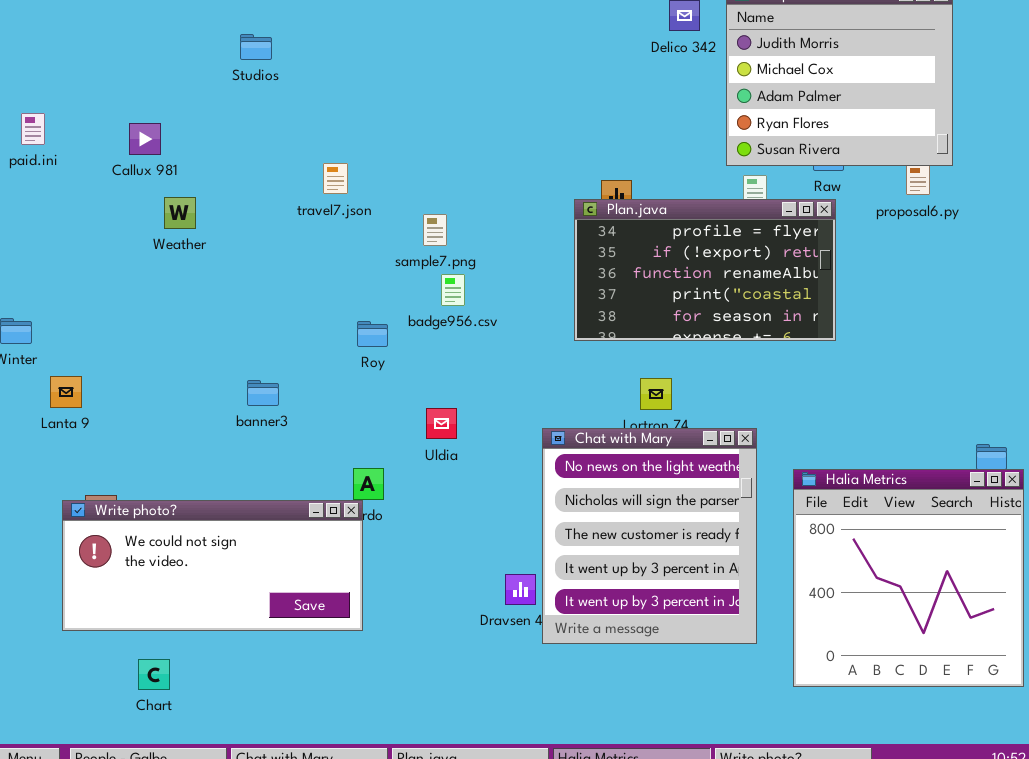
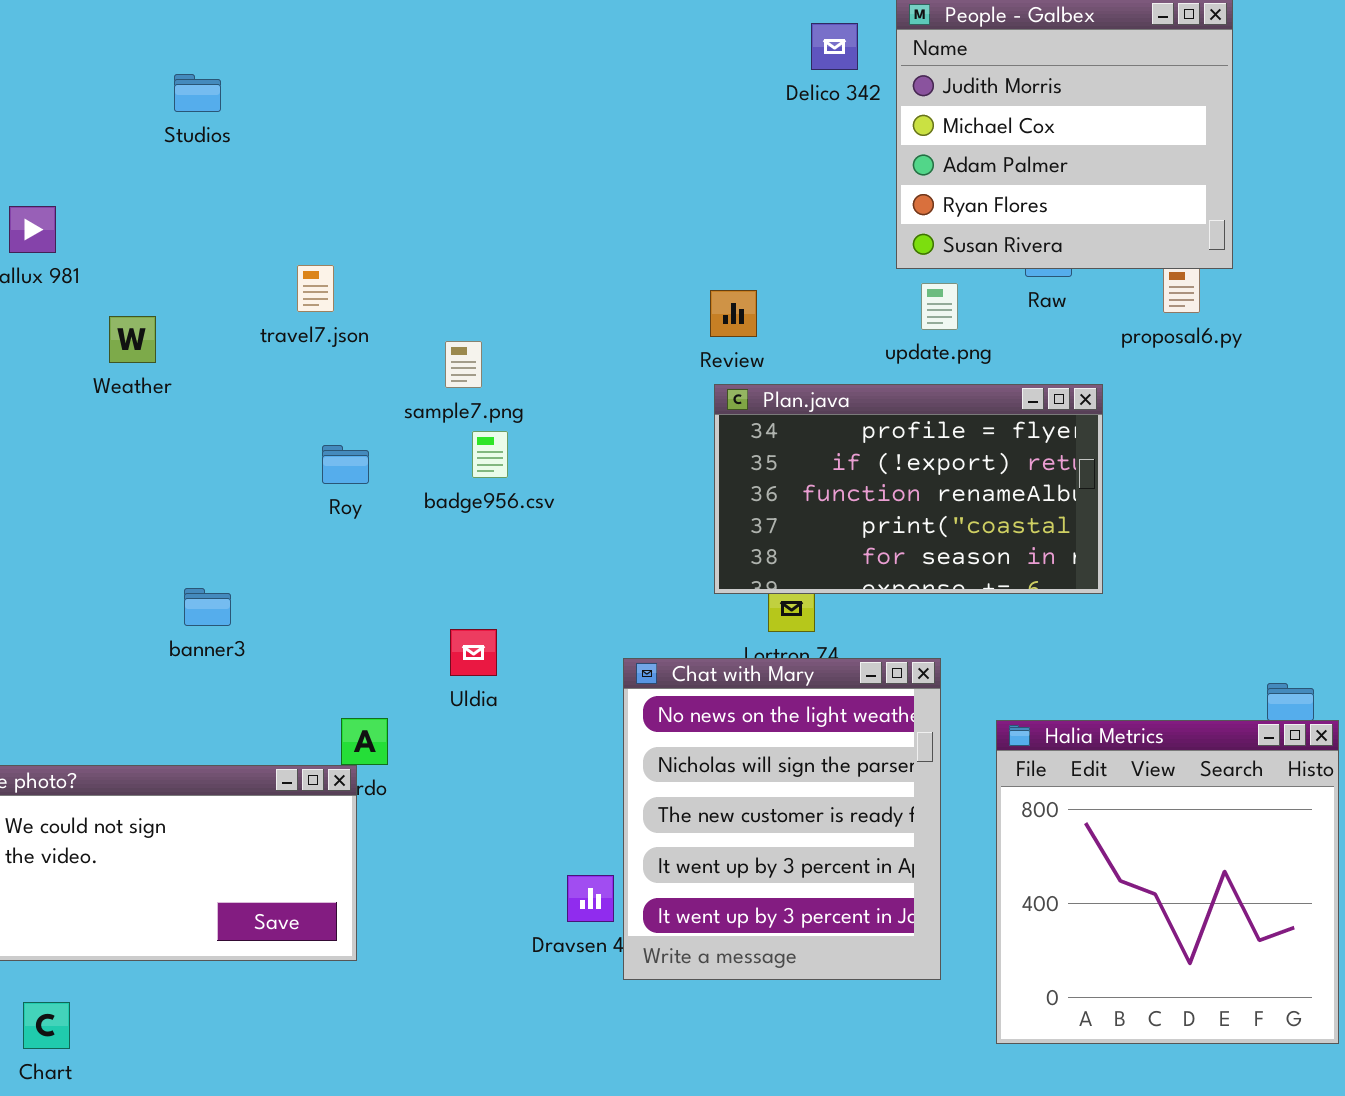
Weather: [164,197,196,229] -> [109,316,156,363], moved
Plan.java: [574,199,836,341] -> [714,384,1103,594], moved
Roy: [357,321,388,347] -> [322,445,369,484], moved

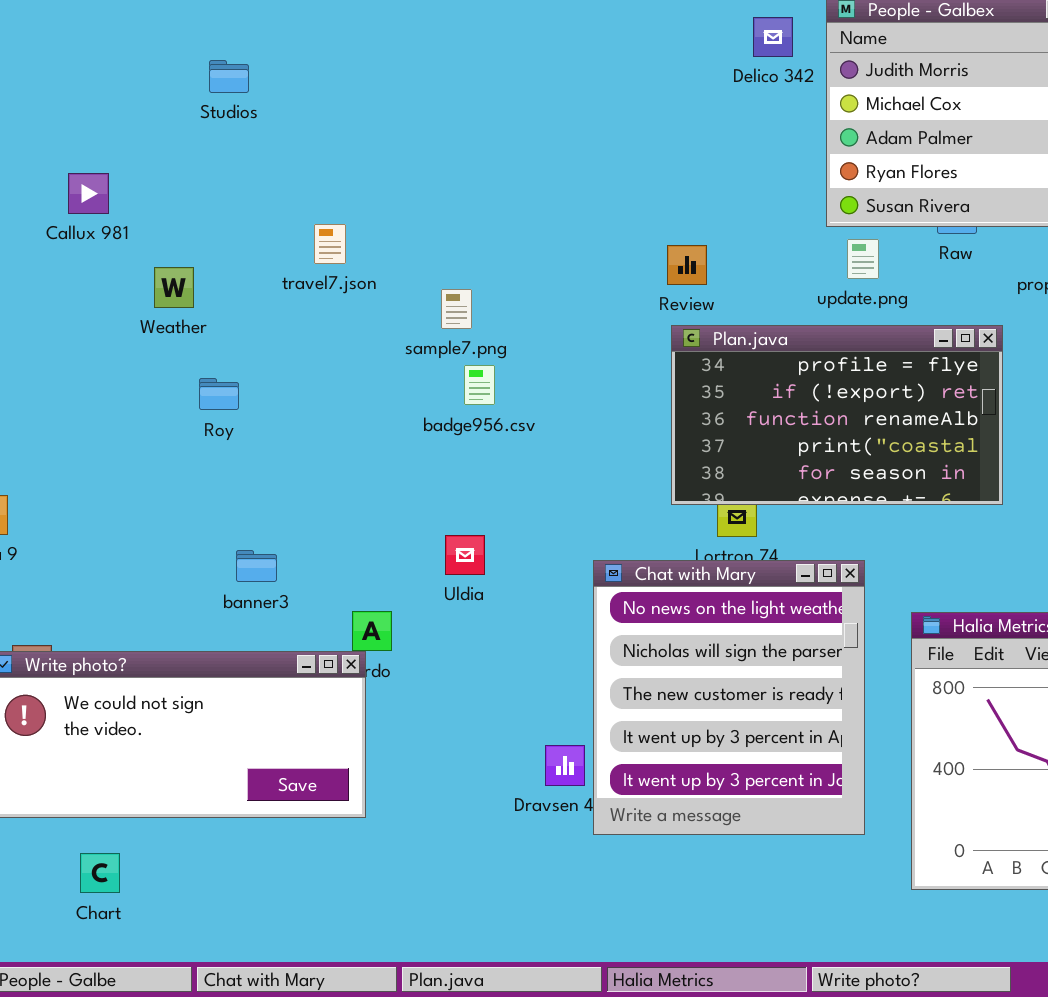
Roy: [322,445,369,484] -> [199,378,239,410], moved
banner3: [184,588,231,626] -> [236,550,277,582], moved

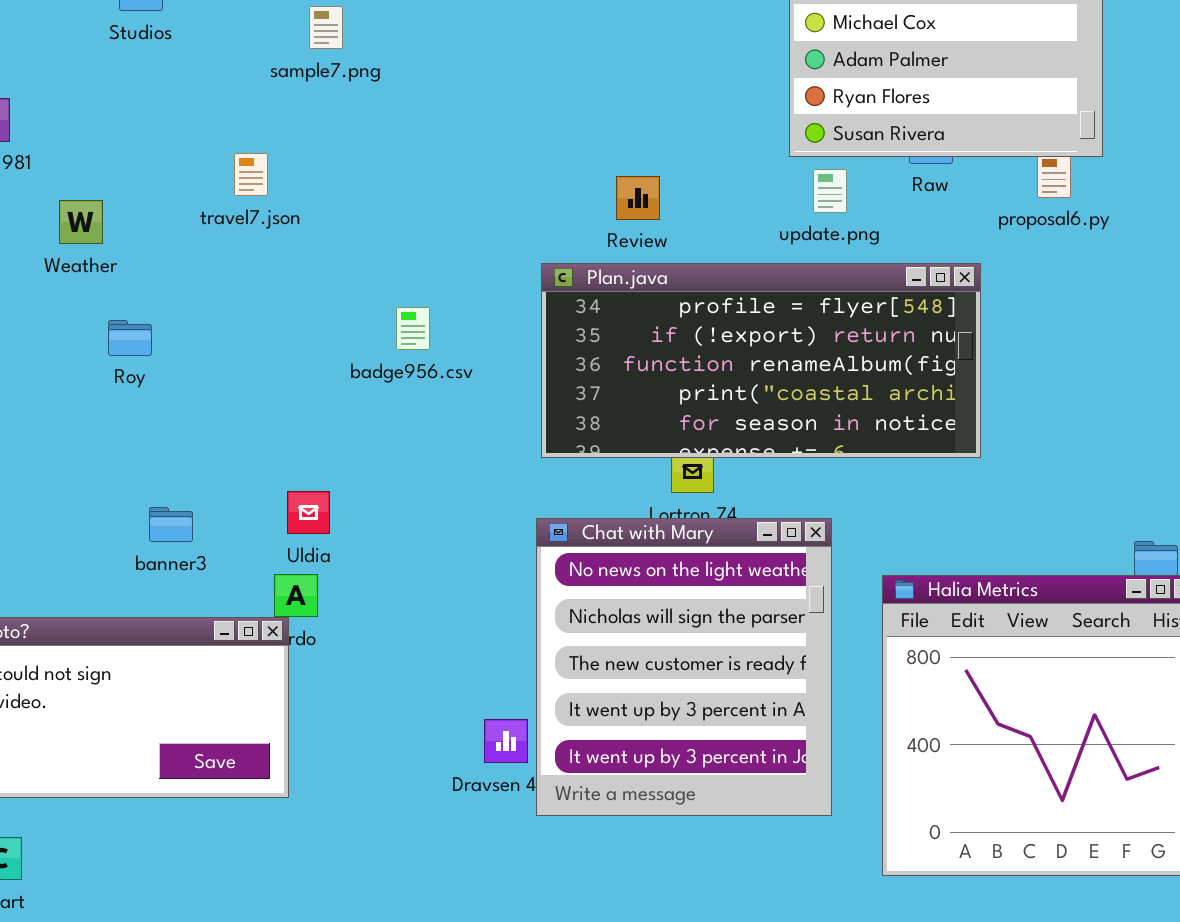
sample7.png: [441,289,472,329] -> [309,6,343,49], moved
Plan.java: [671,325,1003,505] -> [541,263,981,458], resized
Uldia: [445,535,485,575] -> [287,491,330,534], moved

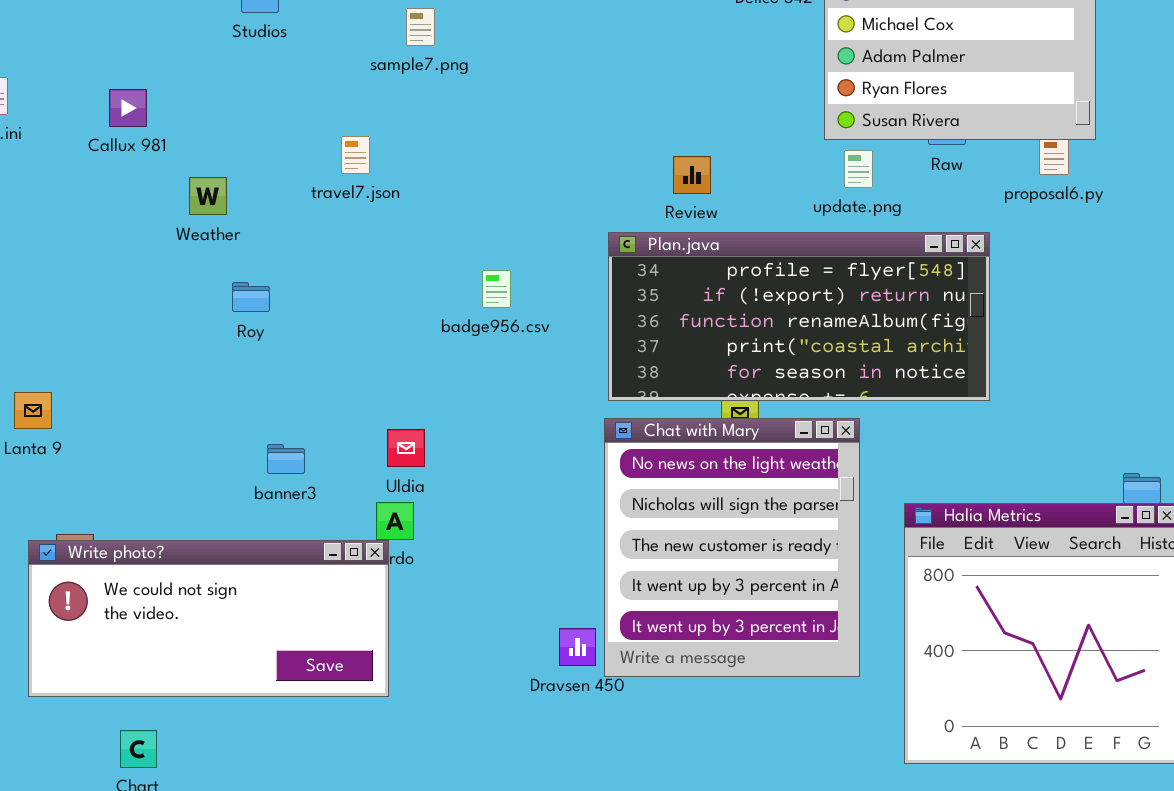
Chat with Mary: [536,518,832,816] -> [604,418,860,677], moved

